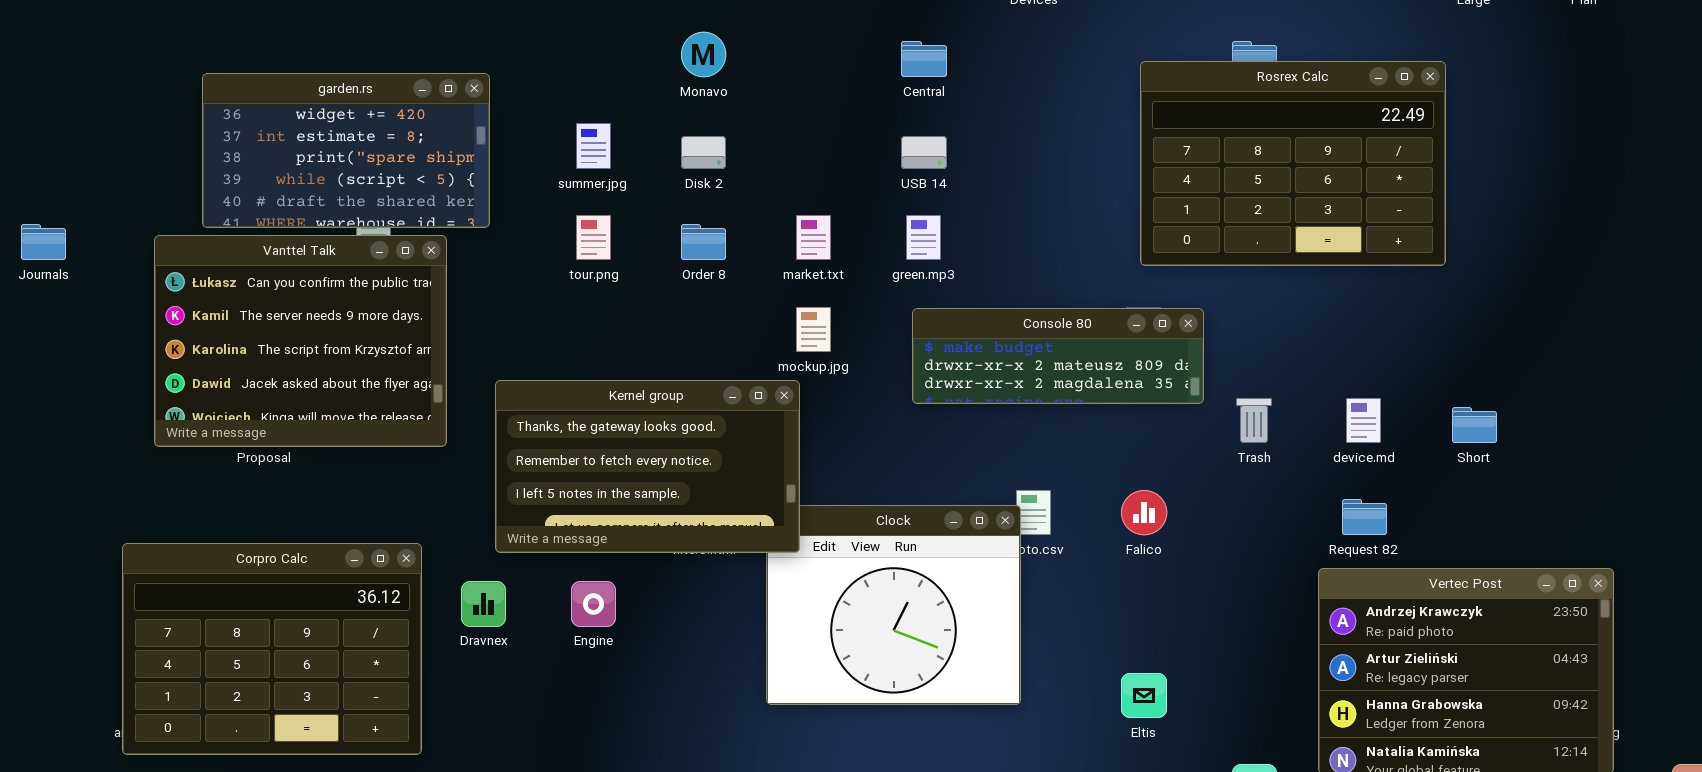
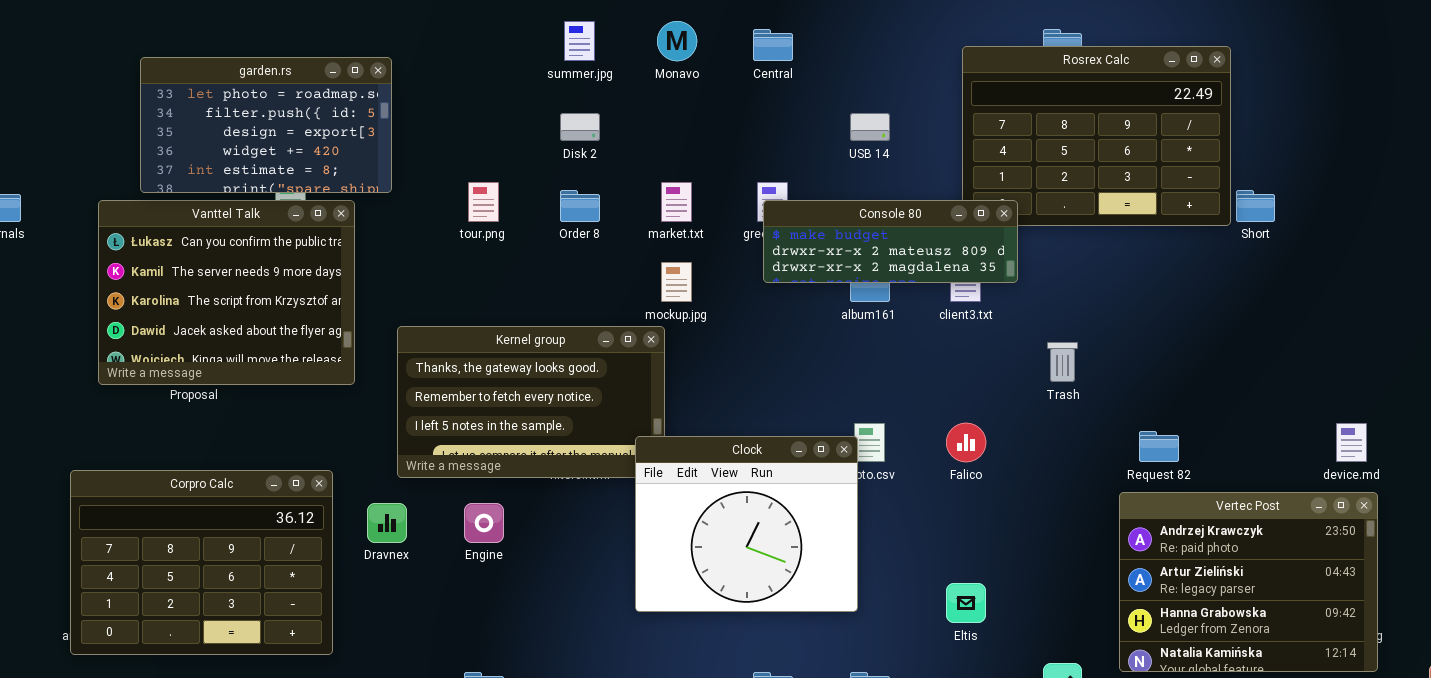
Monavo: [681,32,726,77] -> [657,21,697,61], moved
garden.rs: [202,73,490,228] -> [140,57,392,193], scrolled up 3 rows
summer.jpg: [576,123,611,169] -> [564,21,595,61], moved
USB 14: [901,136,947,169] -> [850,113,890,141], moved
Console 80: [912,308,1204,404] -> [763,200,1018,283], moved
device.md: [1346,398,1381,443] -> [1336,423,1367,462], moved
Short: [1452,407,1497,443] -> [1236,190,1275,222], moved
Clock: [766,505,1021,705] -> [635,436,858,612], raised

